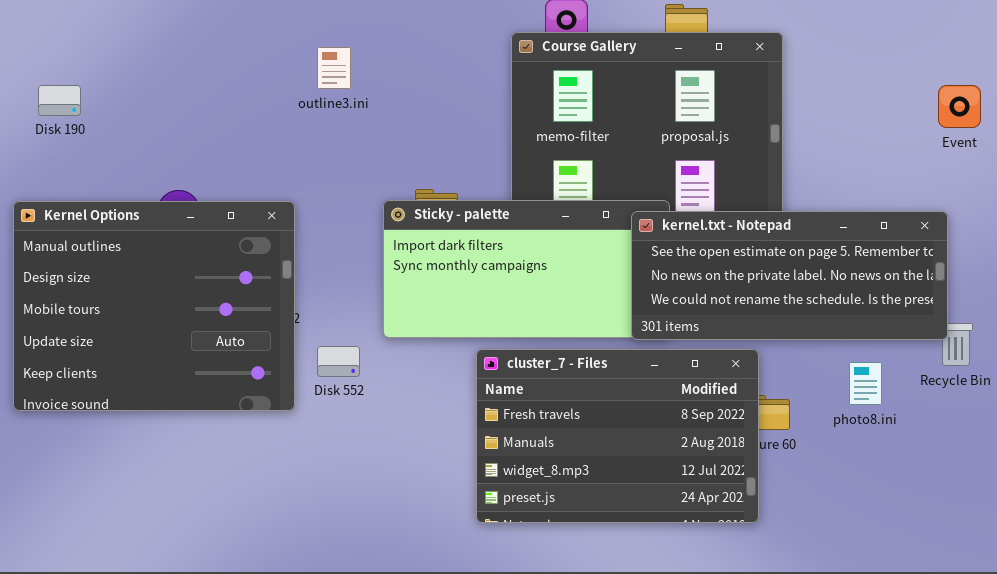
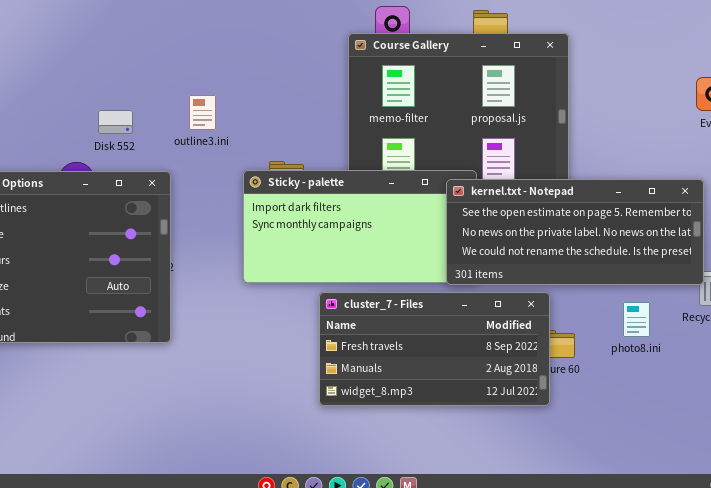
outline3.ini: [317,47,351,89] -> [189,95,216,130], moved
Disk 552: [317,346,360,377] -> [98,110,133,134], moved
cluster_7 - Files: [476,349,759,523] -> [319,292,550,406], resized

